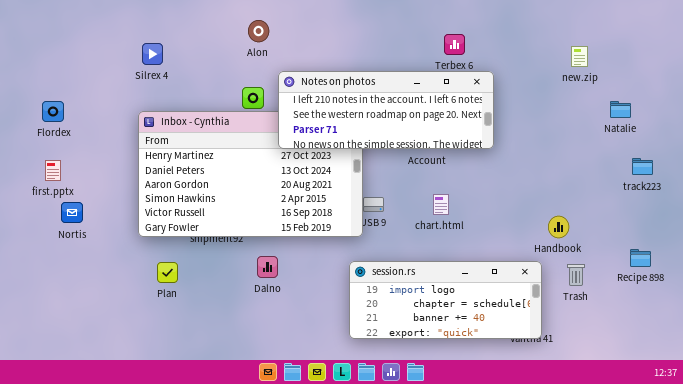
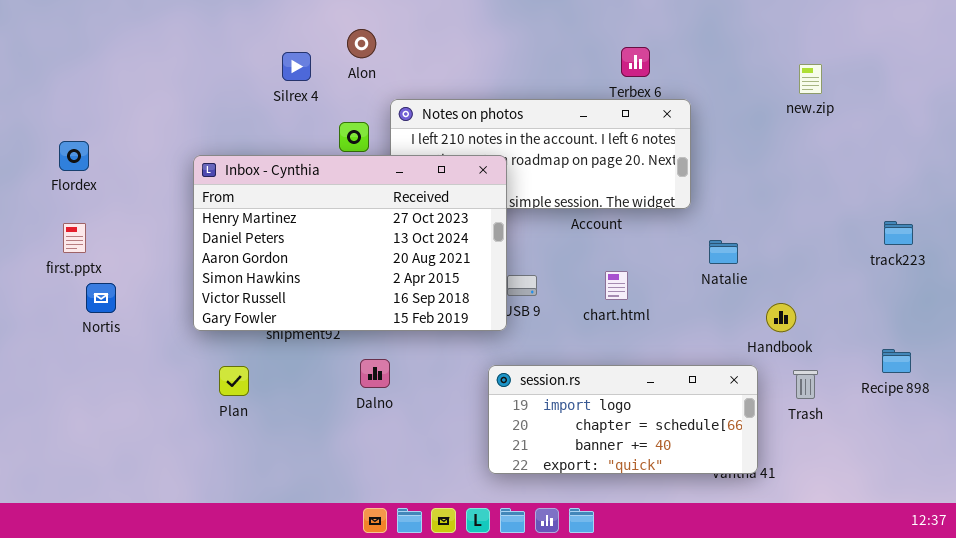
Silrex 4: [142,43,163,65] -> [282,52,311,81], moved
Natalie: [610,101,631,118] -> [709,240,738,264], moved
Inbox - Cynthia: [138,111,363,237] -> [193,155,507,331], raised

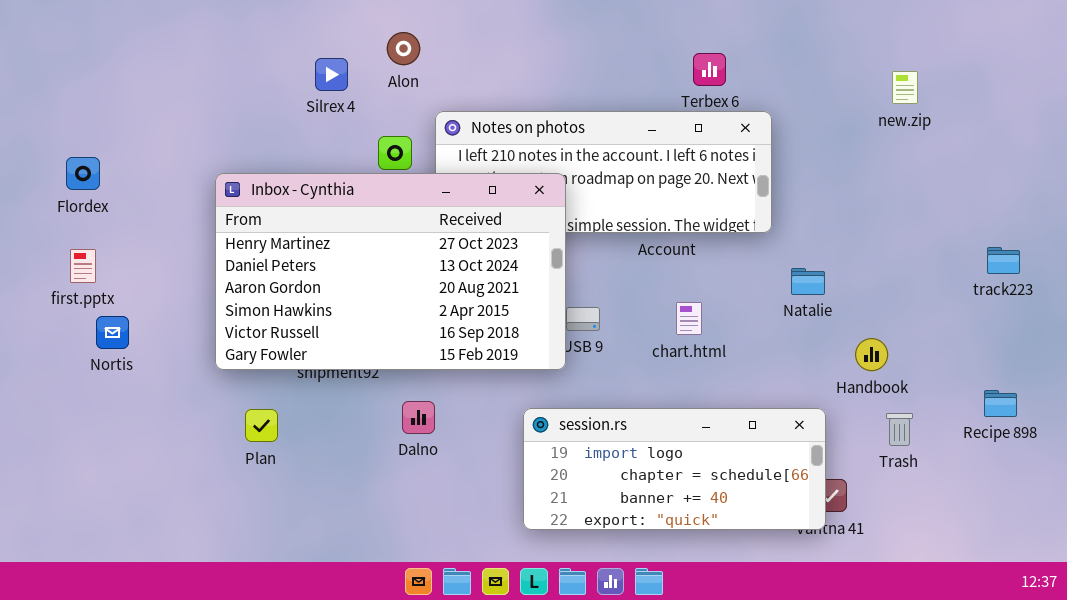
session.rs: [488,365,758,474] -> [523,408,826,530], moved

